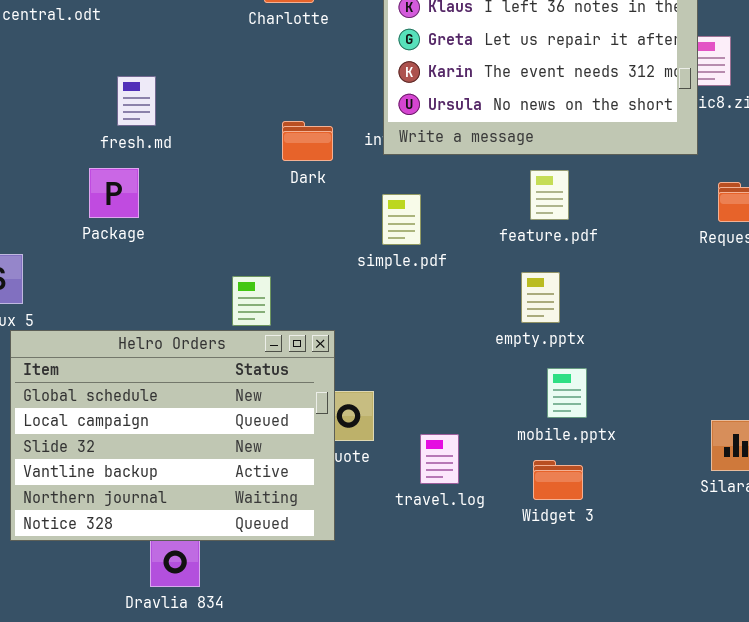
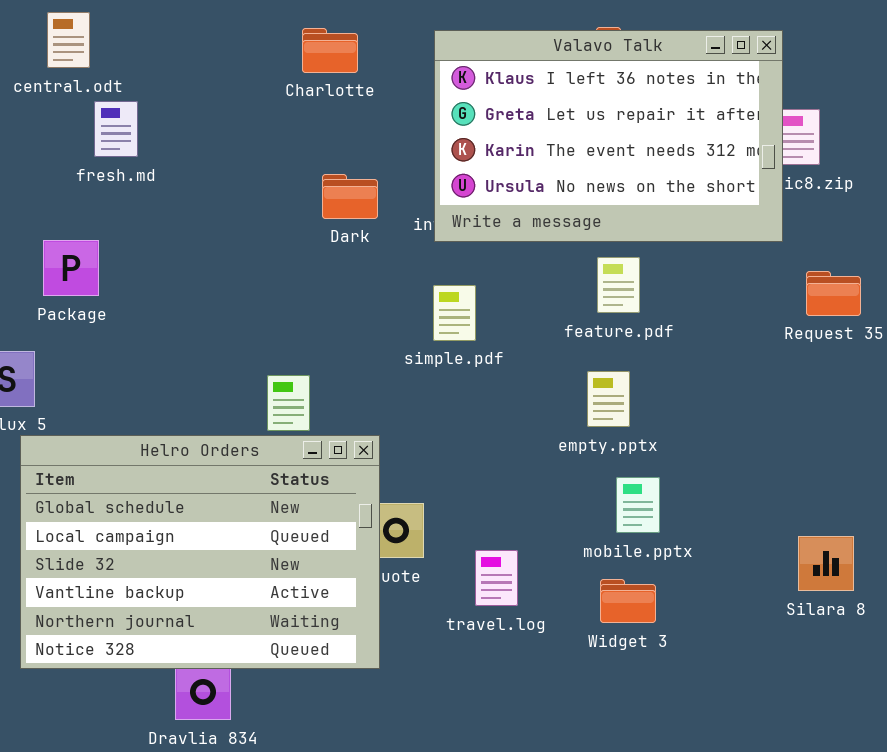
fresh.md: [117,76,156,126] -> [94,101,138,157], moved
Dark: [282,121,333,161] -> [322,174,378,219], moved
Package: [89,168,139,218] -> [43,240,99,296], moved

